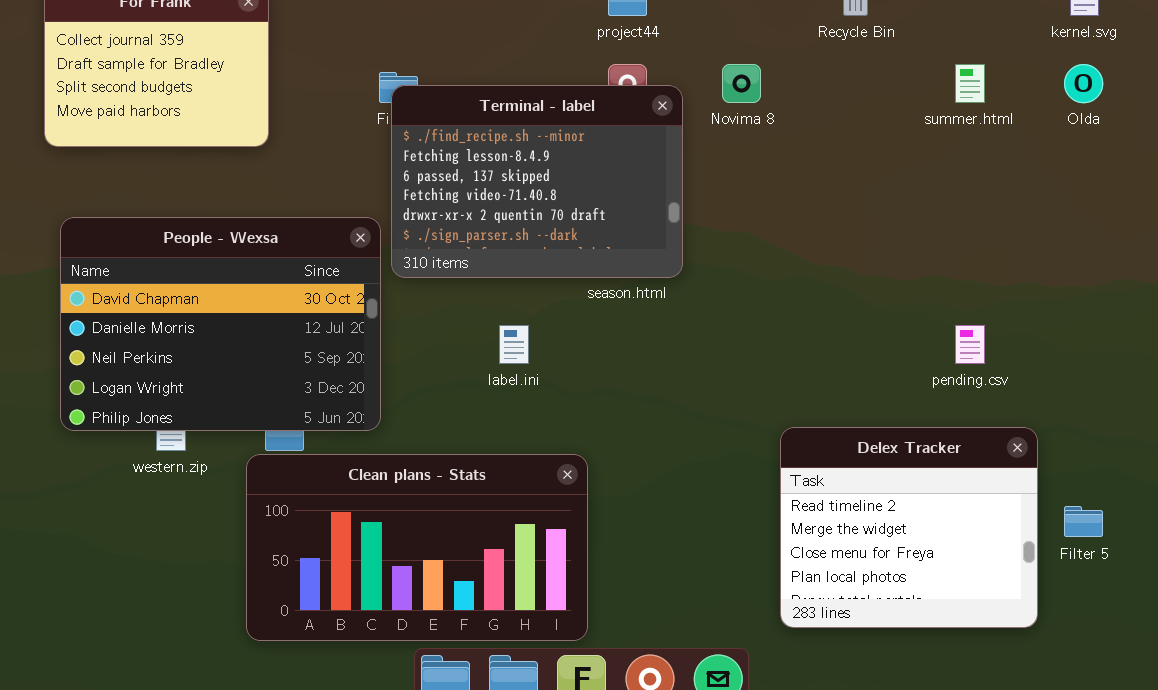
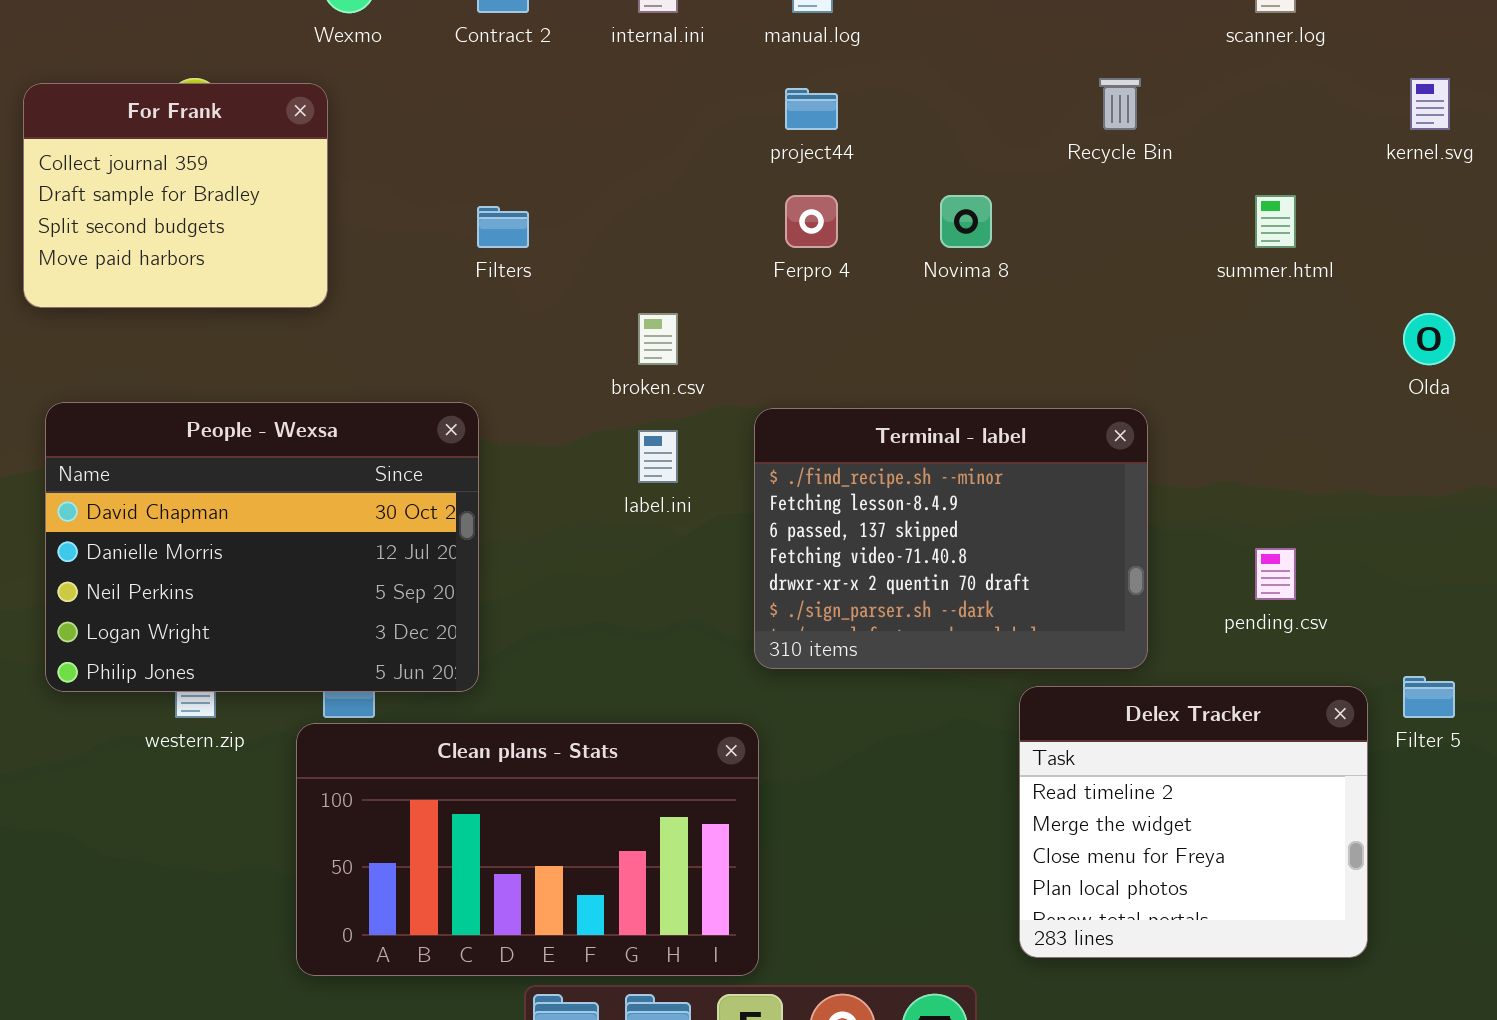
Olda: [1064,64,1103,103] -> [1403,313,1455,365], moved
Terminal - label: [391,85,683,278] -> [754,408,1148,669], moved
label.ini: [499,325,529,364] -> [638,430,678,483], moved
Filter 5: [1064,506,1103,537] -> [1403,676,1455,718], moved

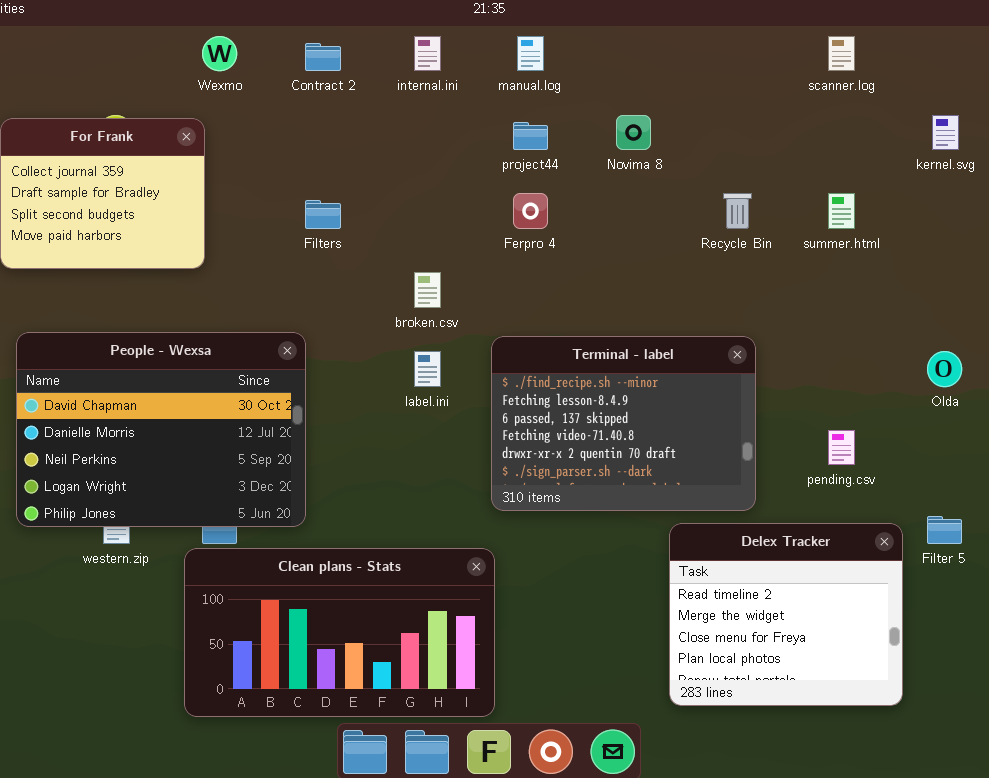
Recycle Bin: [1099,78,1141,130] -> [723,193,752,229], moved
Novima 8: [940,195,992,248] -> [616,115,651,150], moved
Olda: [1403,313,1455,365] -> [927,351,962,387], moved

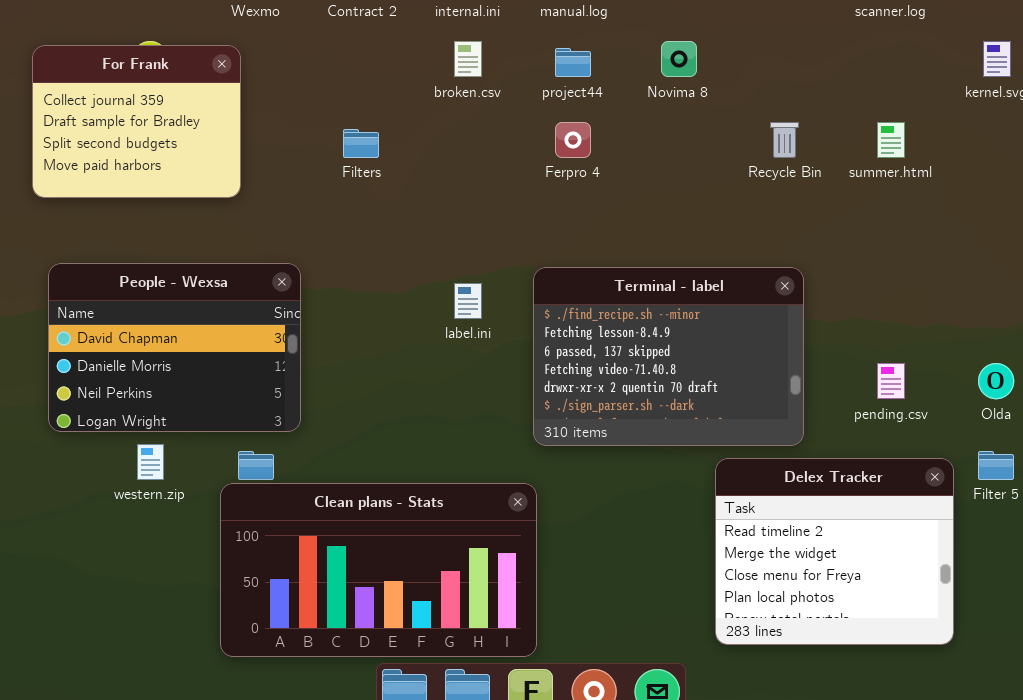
broken.csv: [414,272,441,308] -> [454,41,482,77], moved
People - Wexsa: [16,332,306,527] -> [48,263,301,432], resized
Olda: [927,351,962,387] -> [978,363,1014,399], moved

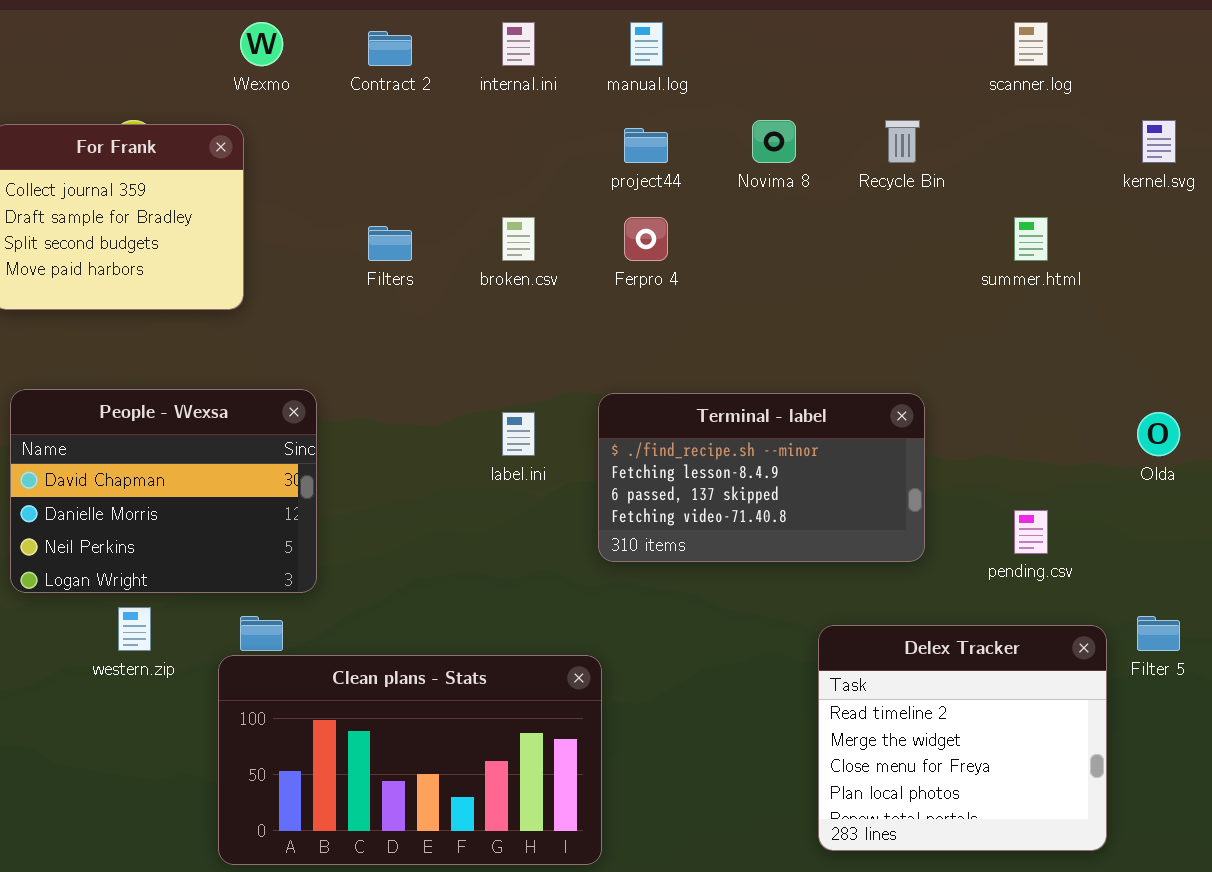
broken.csv: [454,41,482,77] -> [502,217,535,261], moved
Recycle Bin: [770,122,799,158] -> [885,120,920,163], moved
Terminal - label: [533,267,804,446] -> [598,393,925,562], resized
Olda: [978,363,1014,399] -> [1137,412,1180,456], moved

